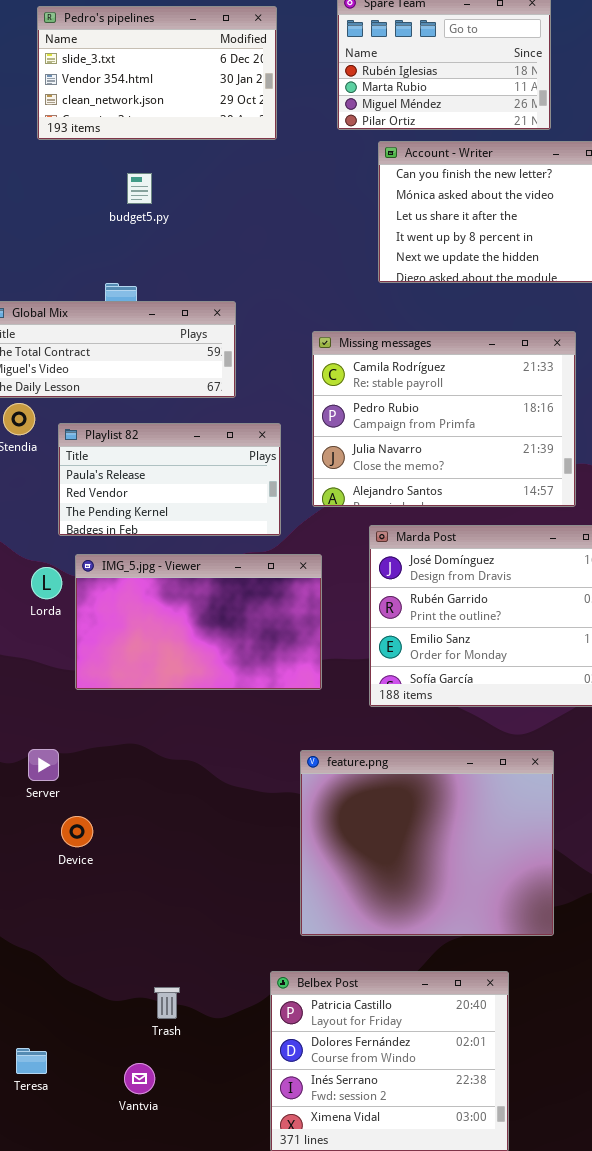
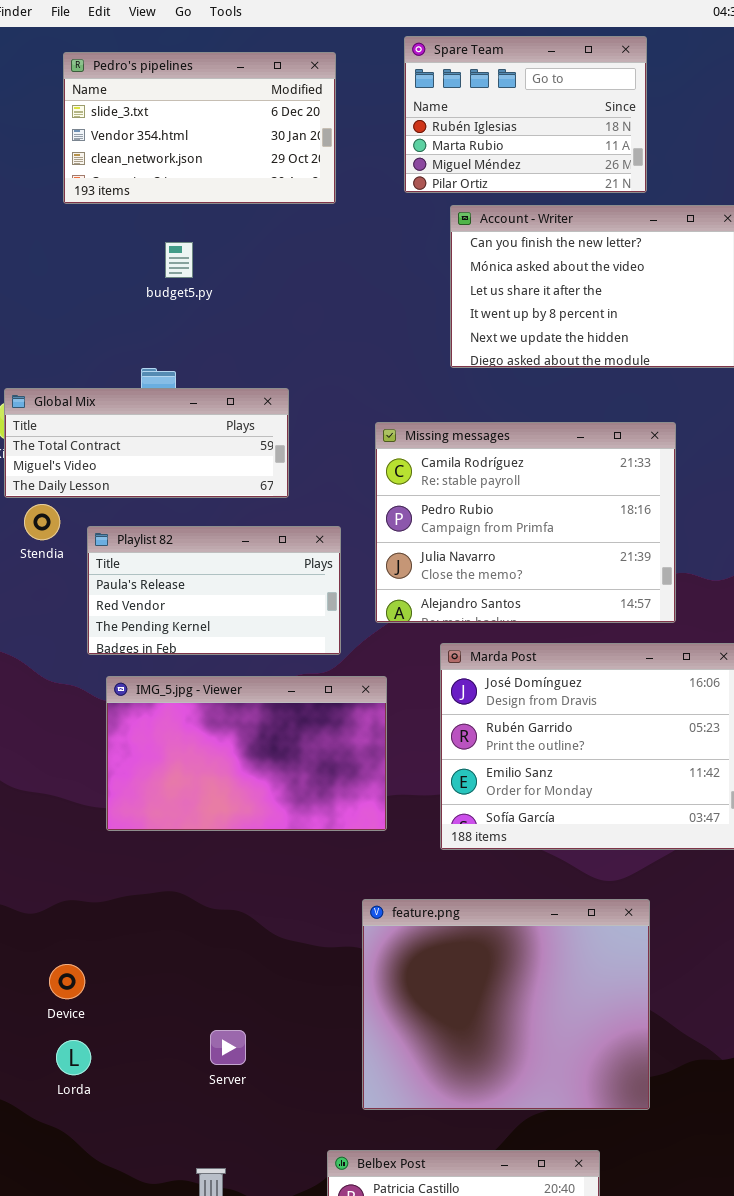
Lorda: [31,567,62,599] -> [56,1040,91,1075], moved
Server: [28,749,59,781] -> [210,1030,246,1065], moved
Device: [61,816,93,847] -> [49,964,85,999], moved

